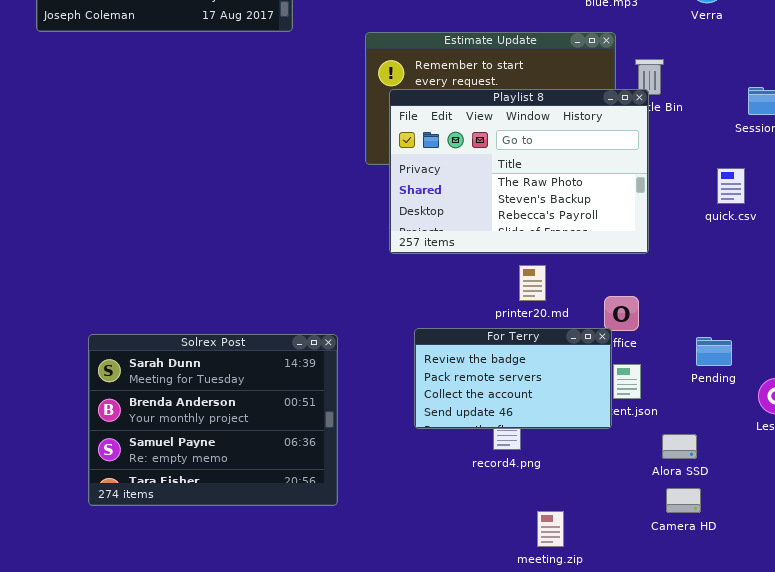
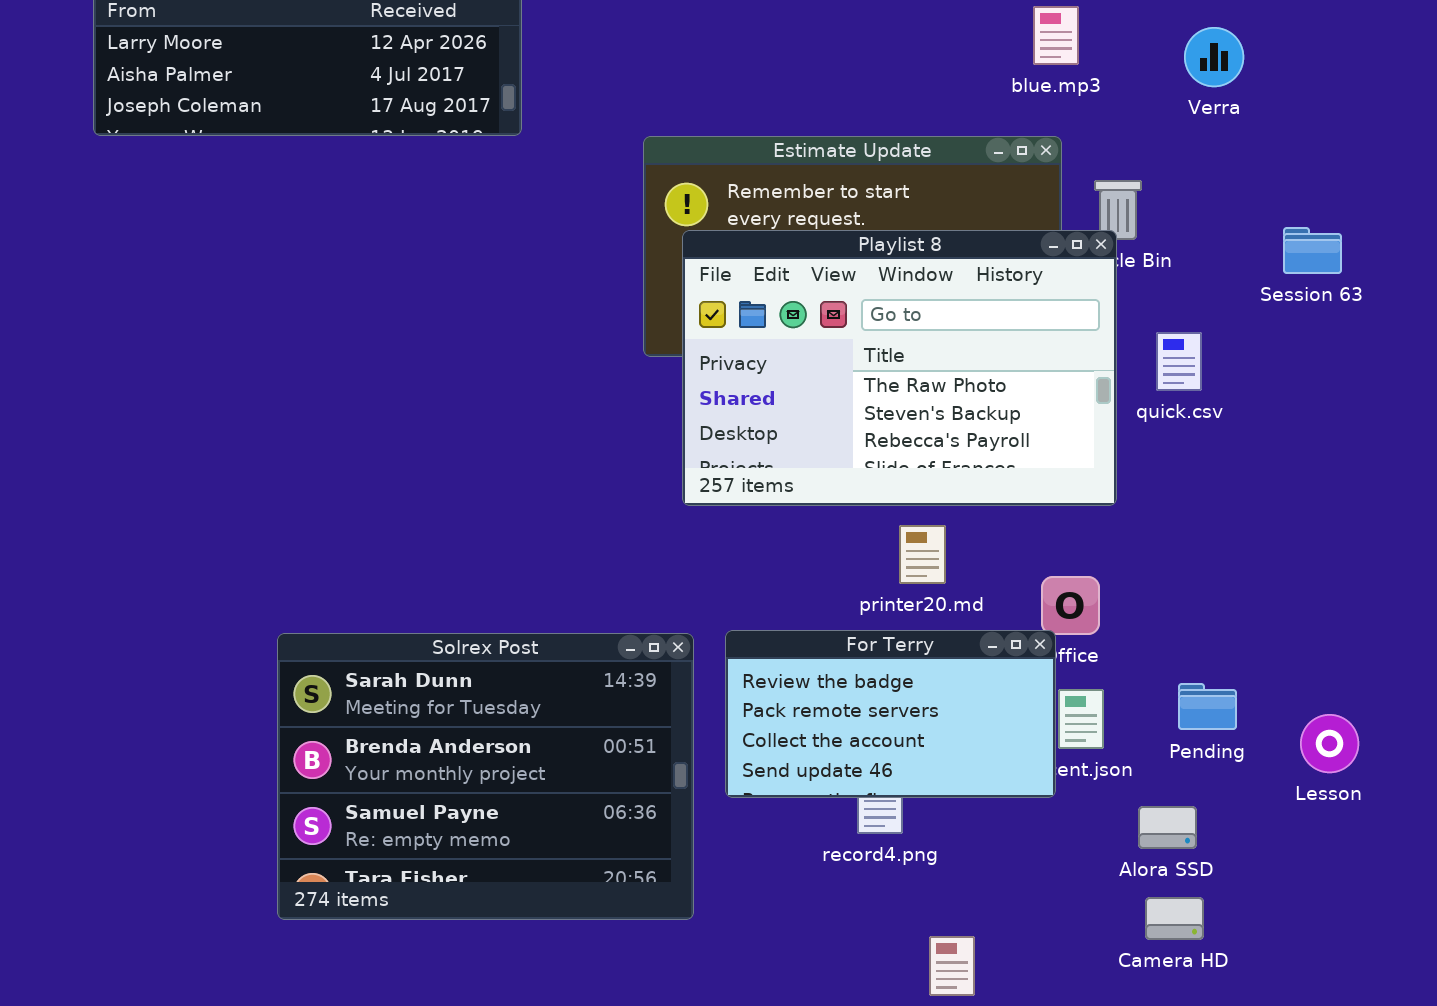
quick.csv: [717,168,745,204] -> [1156,332,1202,391], moved
Solrex Post: [88,334,338,506] -> [277,633,694,920], moved
Pending: [696,337,732,366] -> [1178,683,1237,730], moved

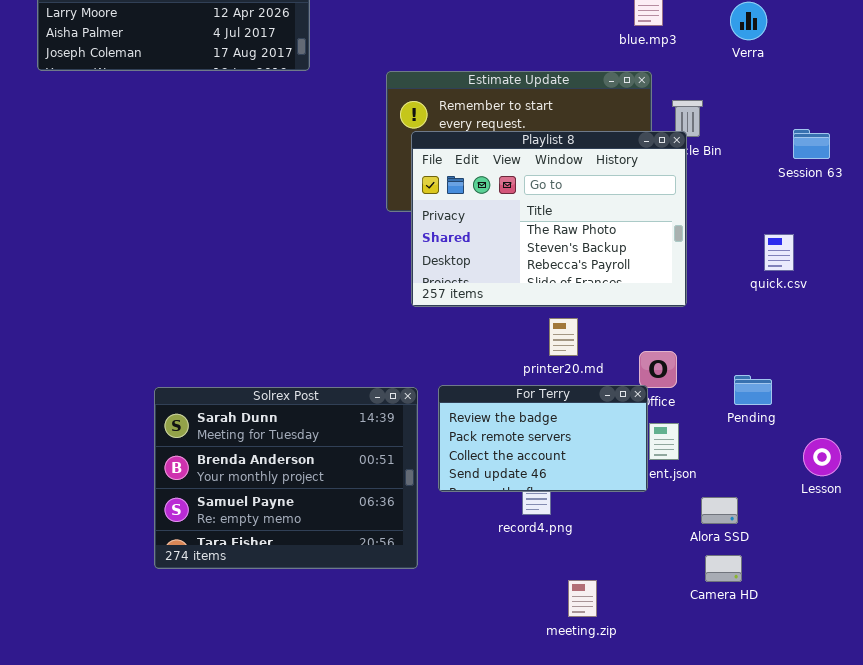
quick.csv: [1156,332,1202,391] -> [764,234,794,271], moved
Pending: [1178,683,1237,730] -> [734,375,772,405], moved

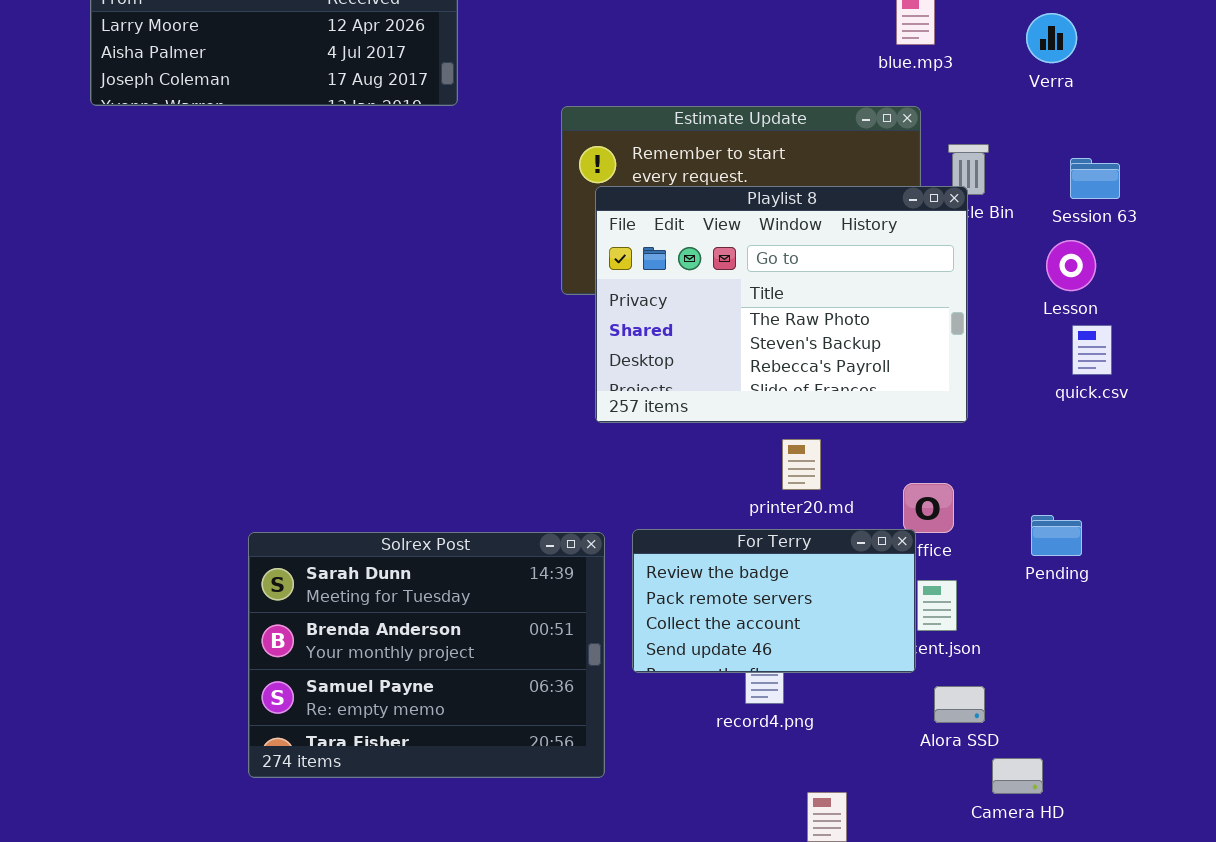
Session 63: [793,129,830,159] -> [1070,158,1120,199], moved
Lesson: [803,438,841,476] -> [1046,240,1096,291], moved
Alora SSD: [701,497,738,524] -> [934,686,985,723], moved

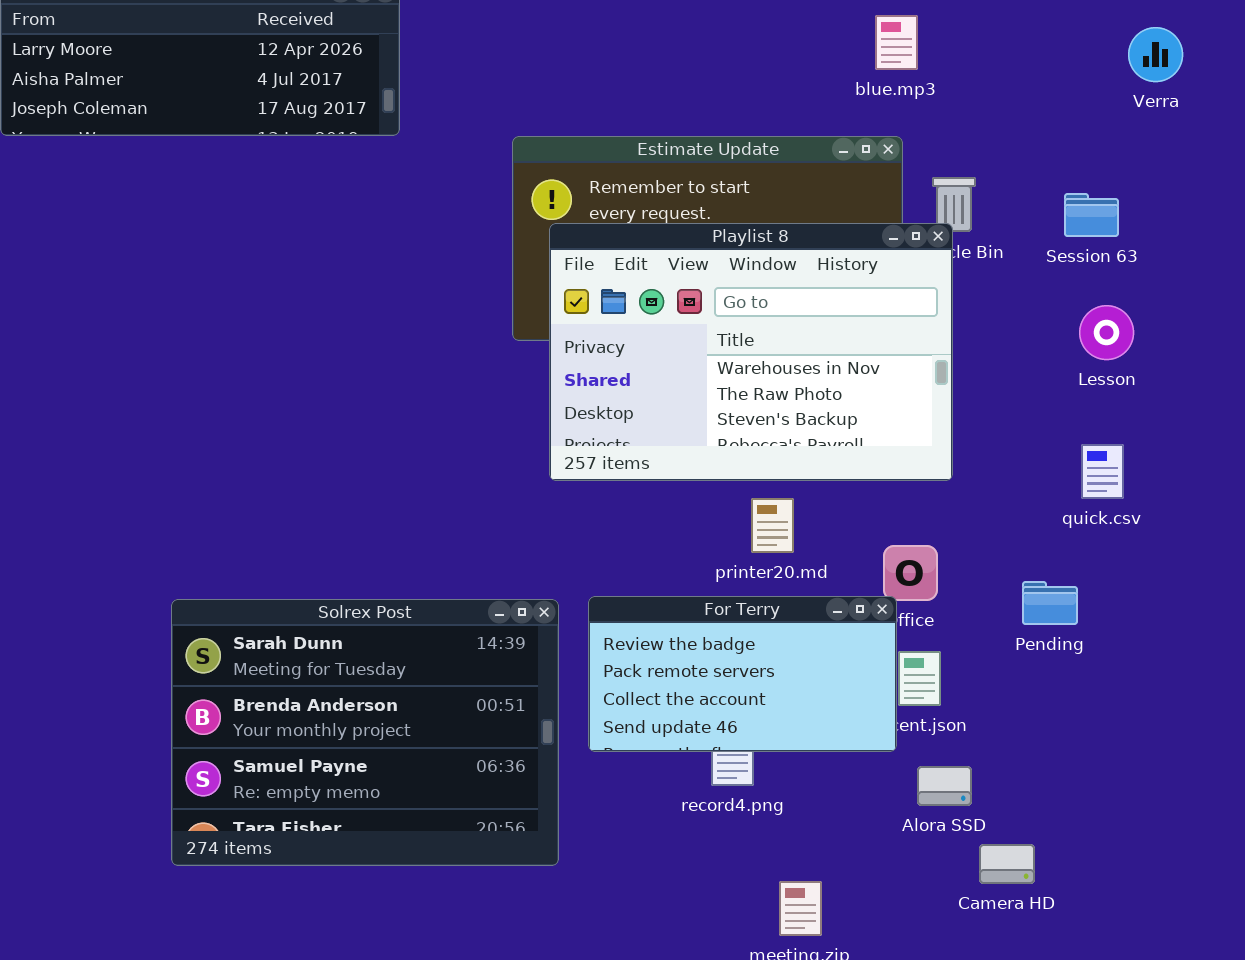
Verra: [1026,13,1077,63] -> [1128,27,1183,82], moved
Playlist 8: [595,186,968,423] -> [549,223,953,481], scrolled up 1 row
Lesson: [1046,240,1096,291] -> [1079,305,1134,360], moved
quick.csv: [1072,325,1112,375] -> [1081,444,1124,499], moved

